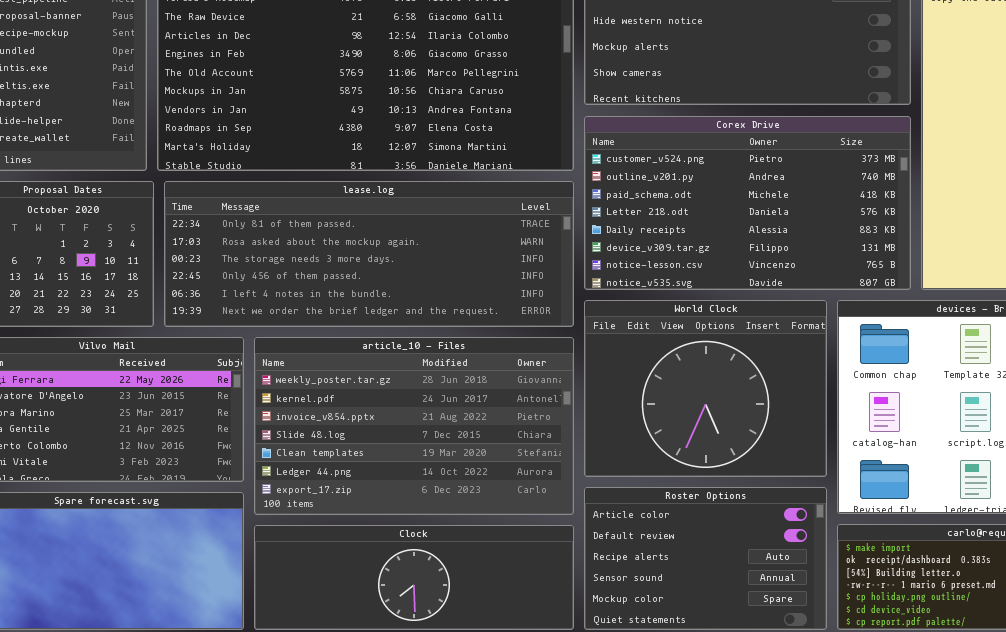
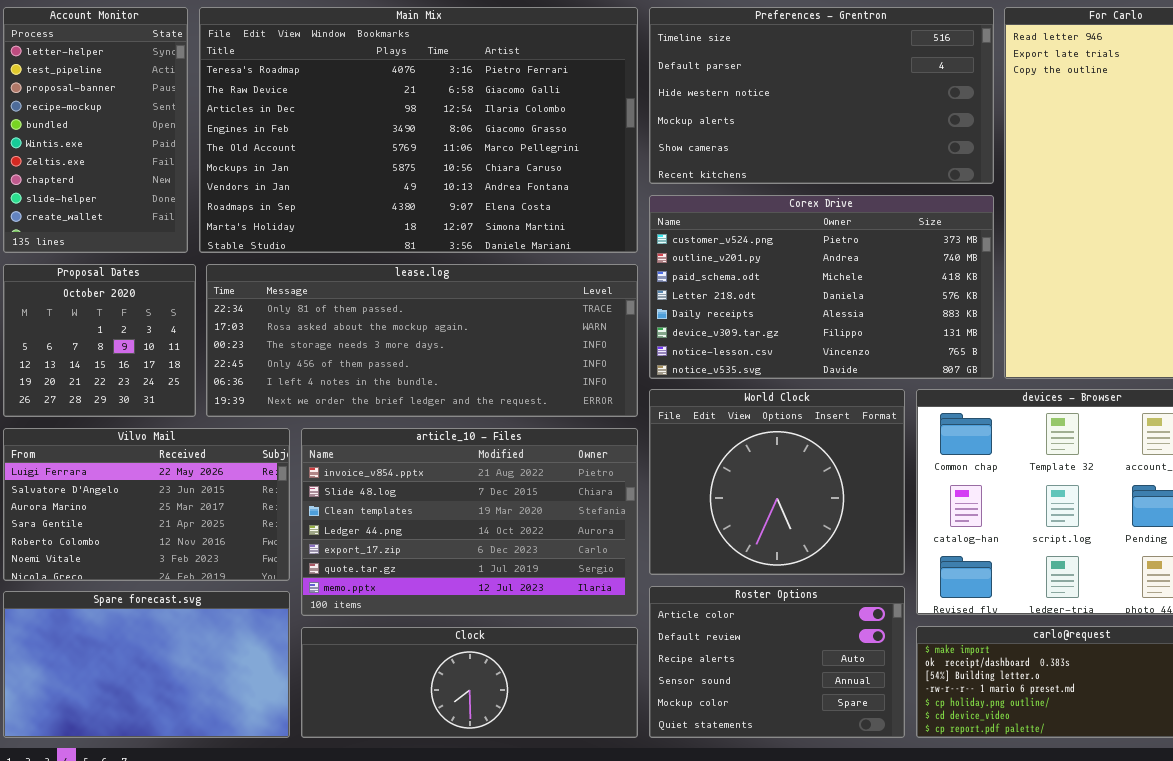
article_10 - Files: [254,337,574,515] -> [301,428,638,616], scrolled down 2 rows

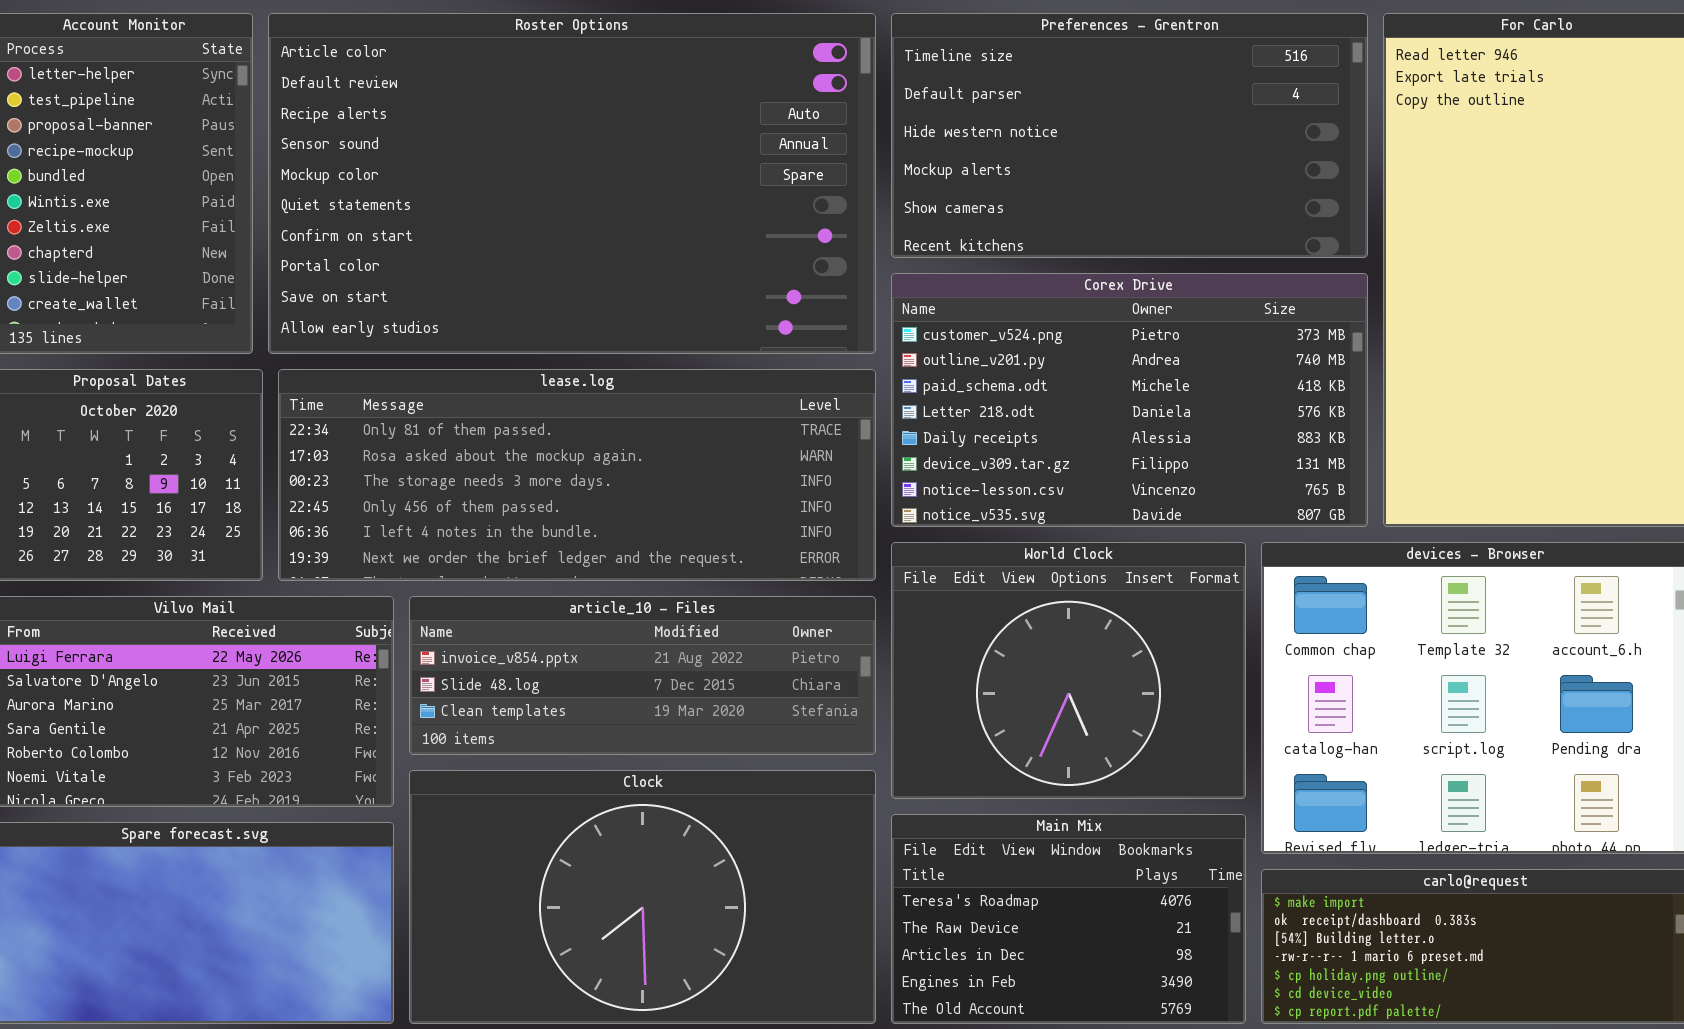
Main Mix: [199,7,638,253] -> [891,814,1246,1024], moved, resized
article_10 - Files: [301,428,638,616] -> [409,596,876,755], resized
Roster Options: [649,586,905,738] -> [268,13,876,354], moved, resized
Clock: [301,627,638,738] -> [409,770,876,1024], resized

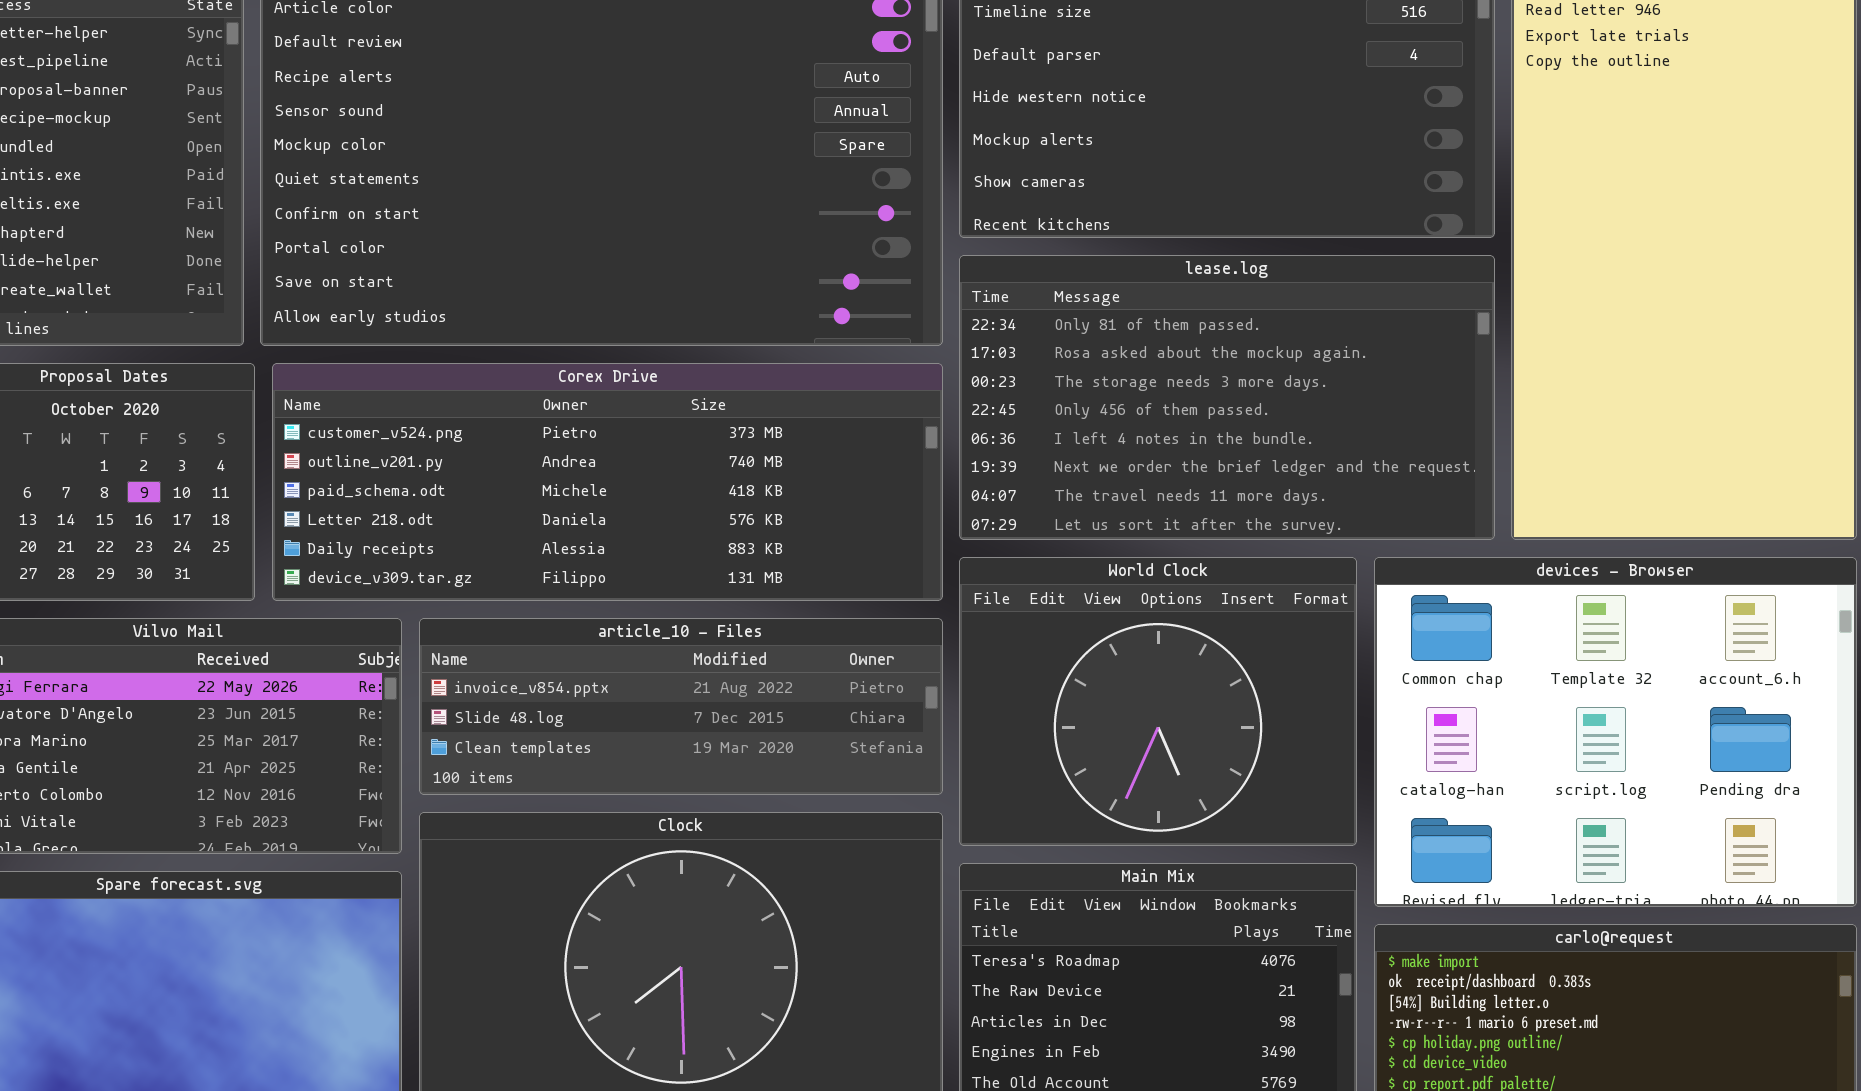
Corex Drive: [891,273,1368,527] -> [272,363,943,601], moved, resized
lease.log: [278,369,876,581] -> [959,255,1495,540], moved, resized

